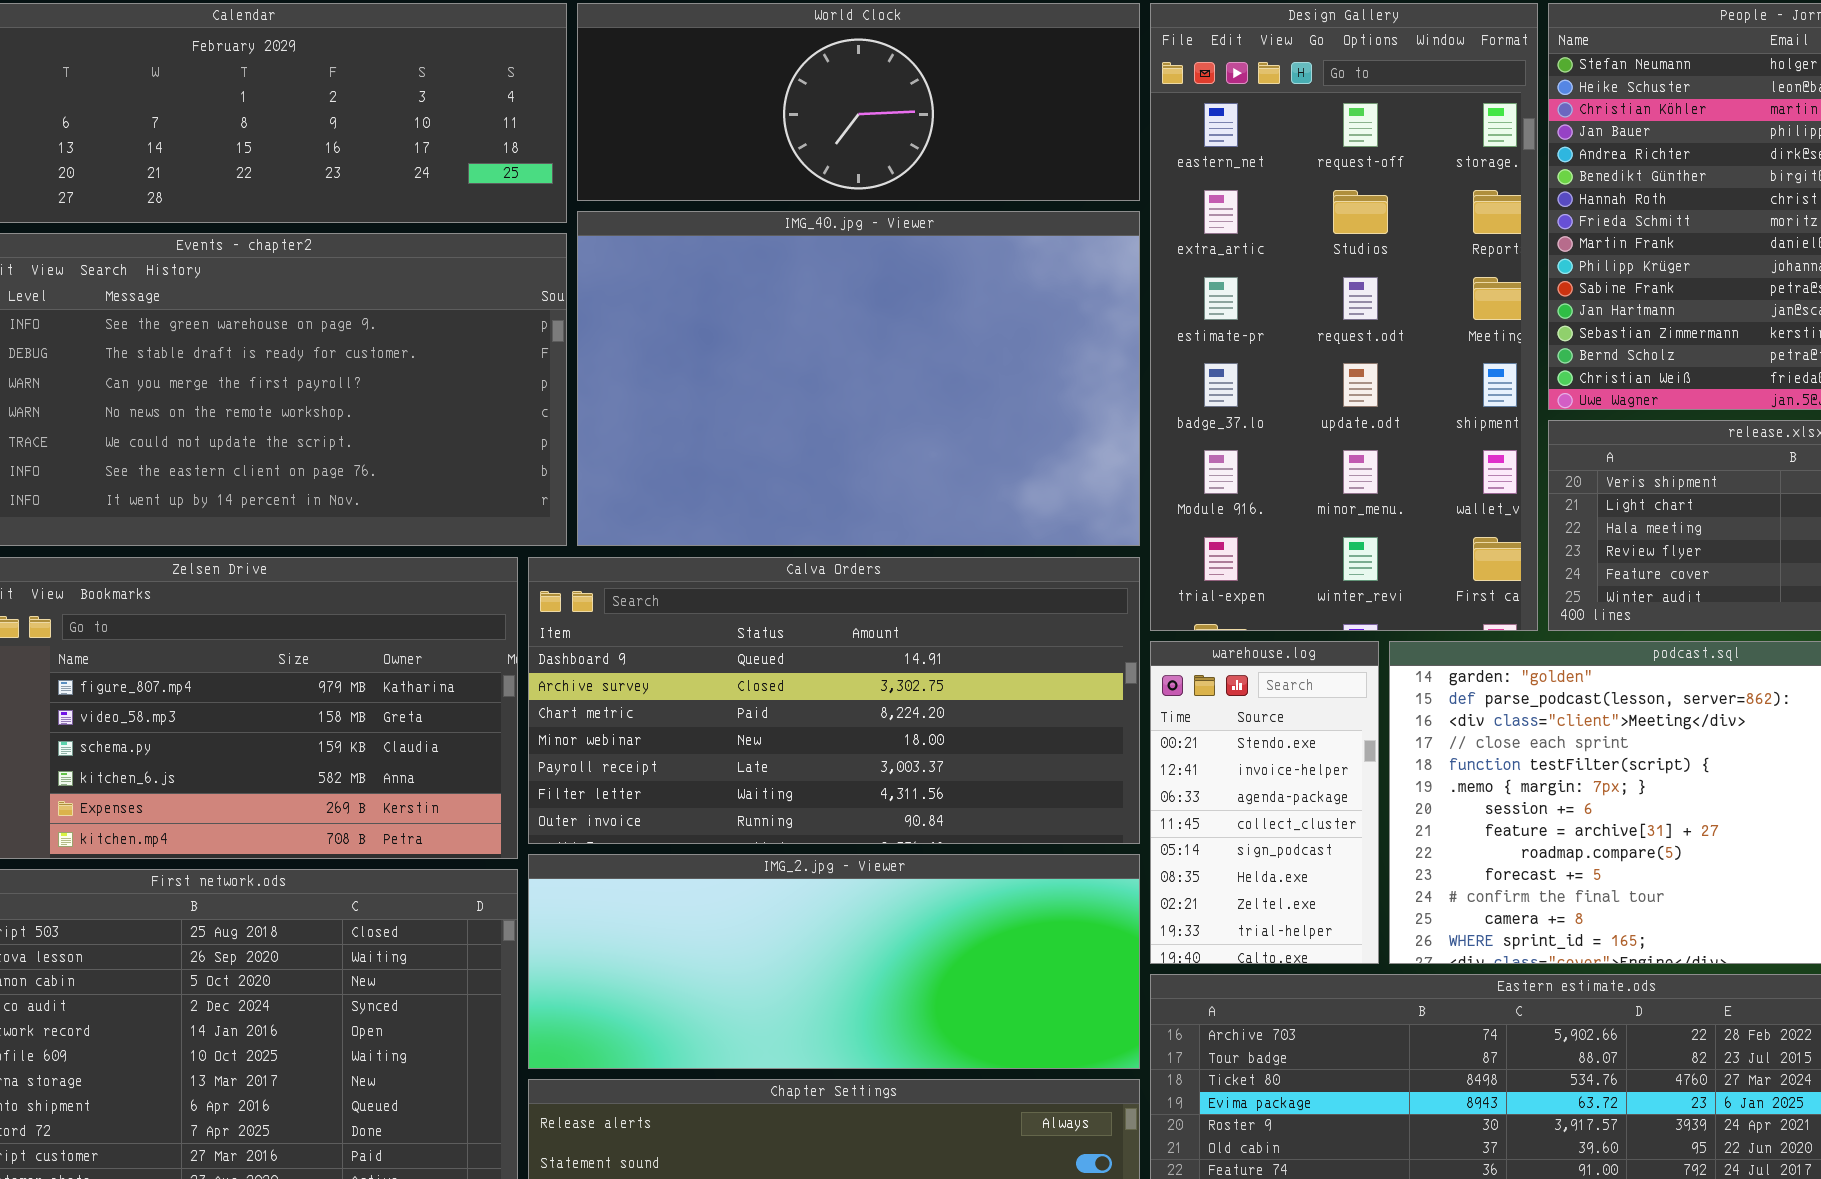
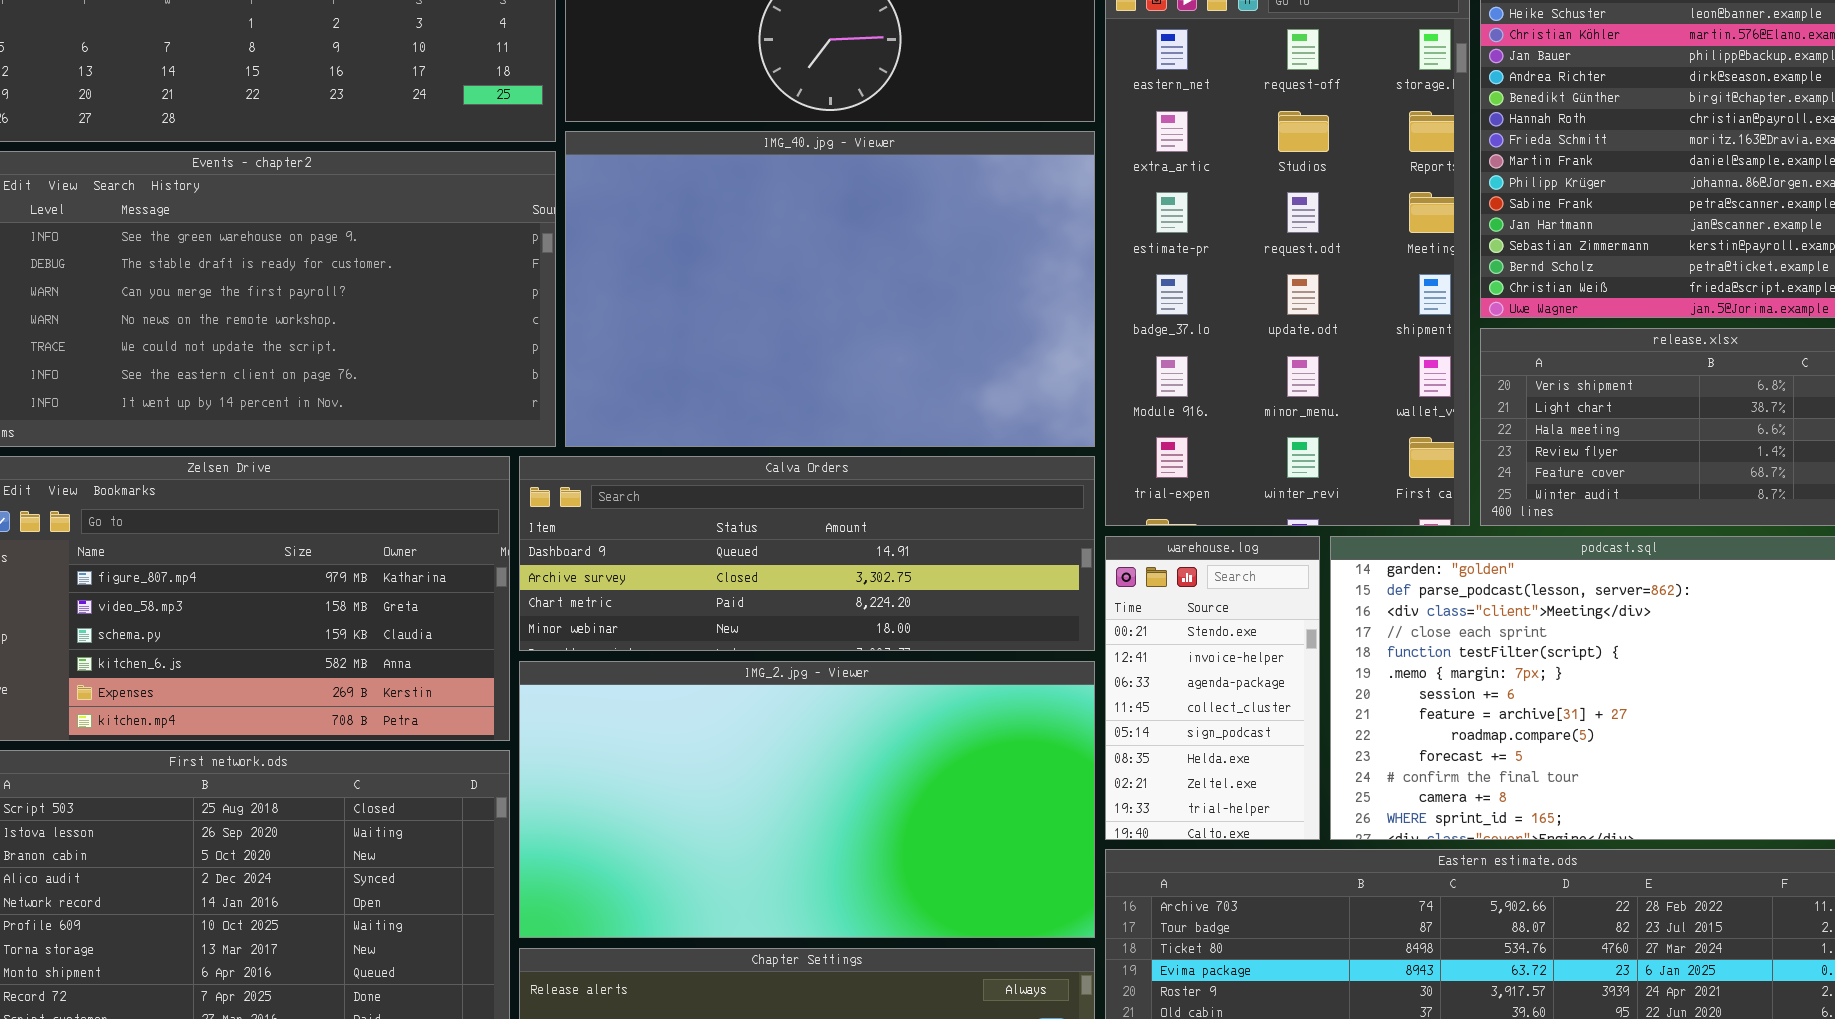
Calva Orders: [528,557,1140,844] -> [519,456,1095,651], resized
IMG_2.jpg - Viewer: [528,854,1140,1069] -> [519,661,1095,938], resized

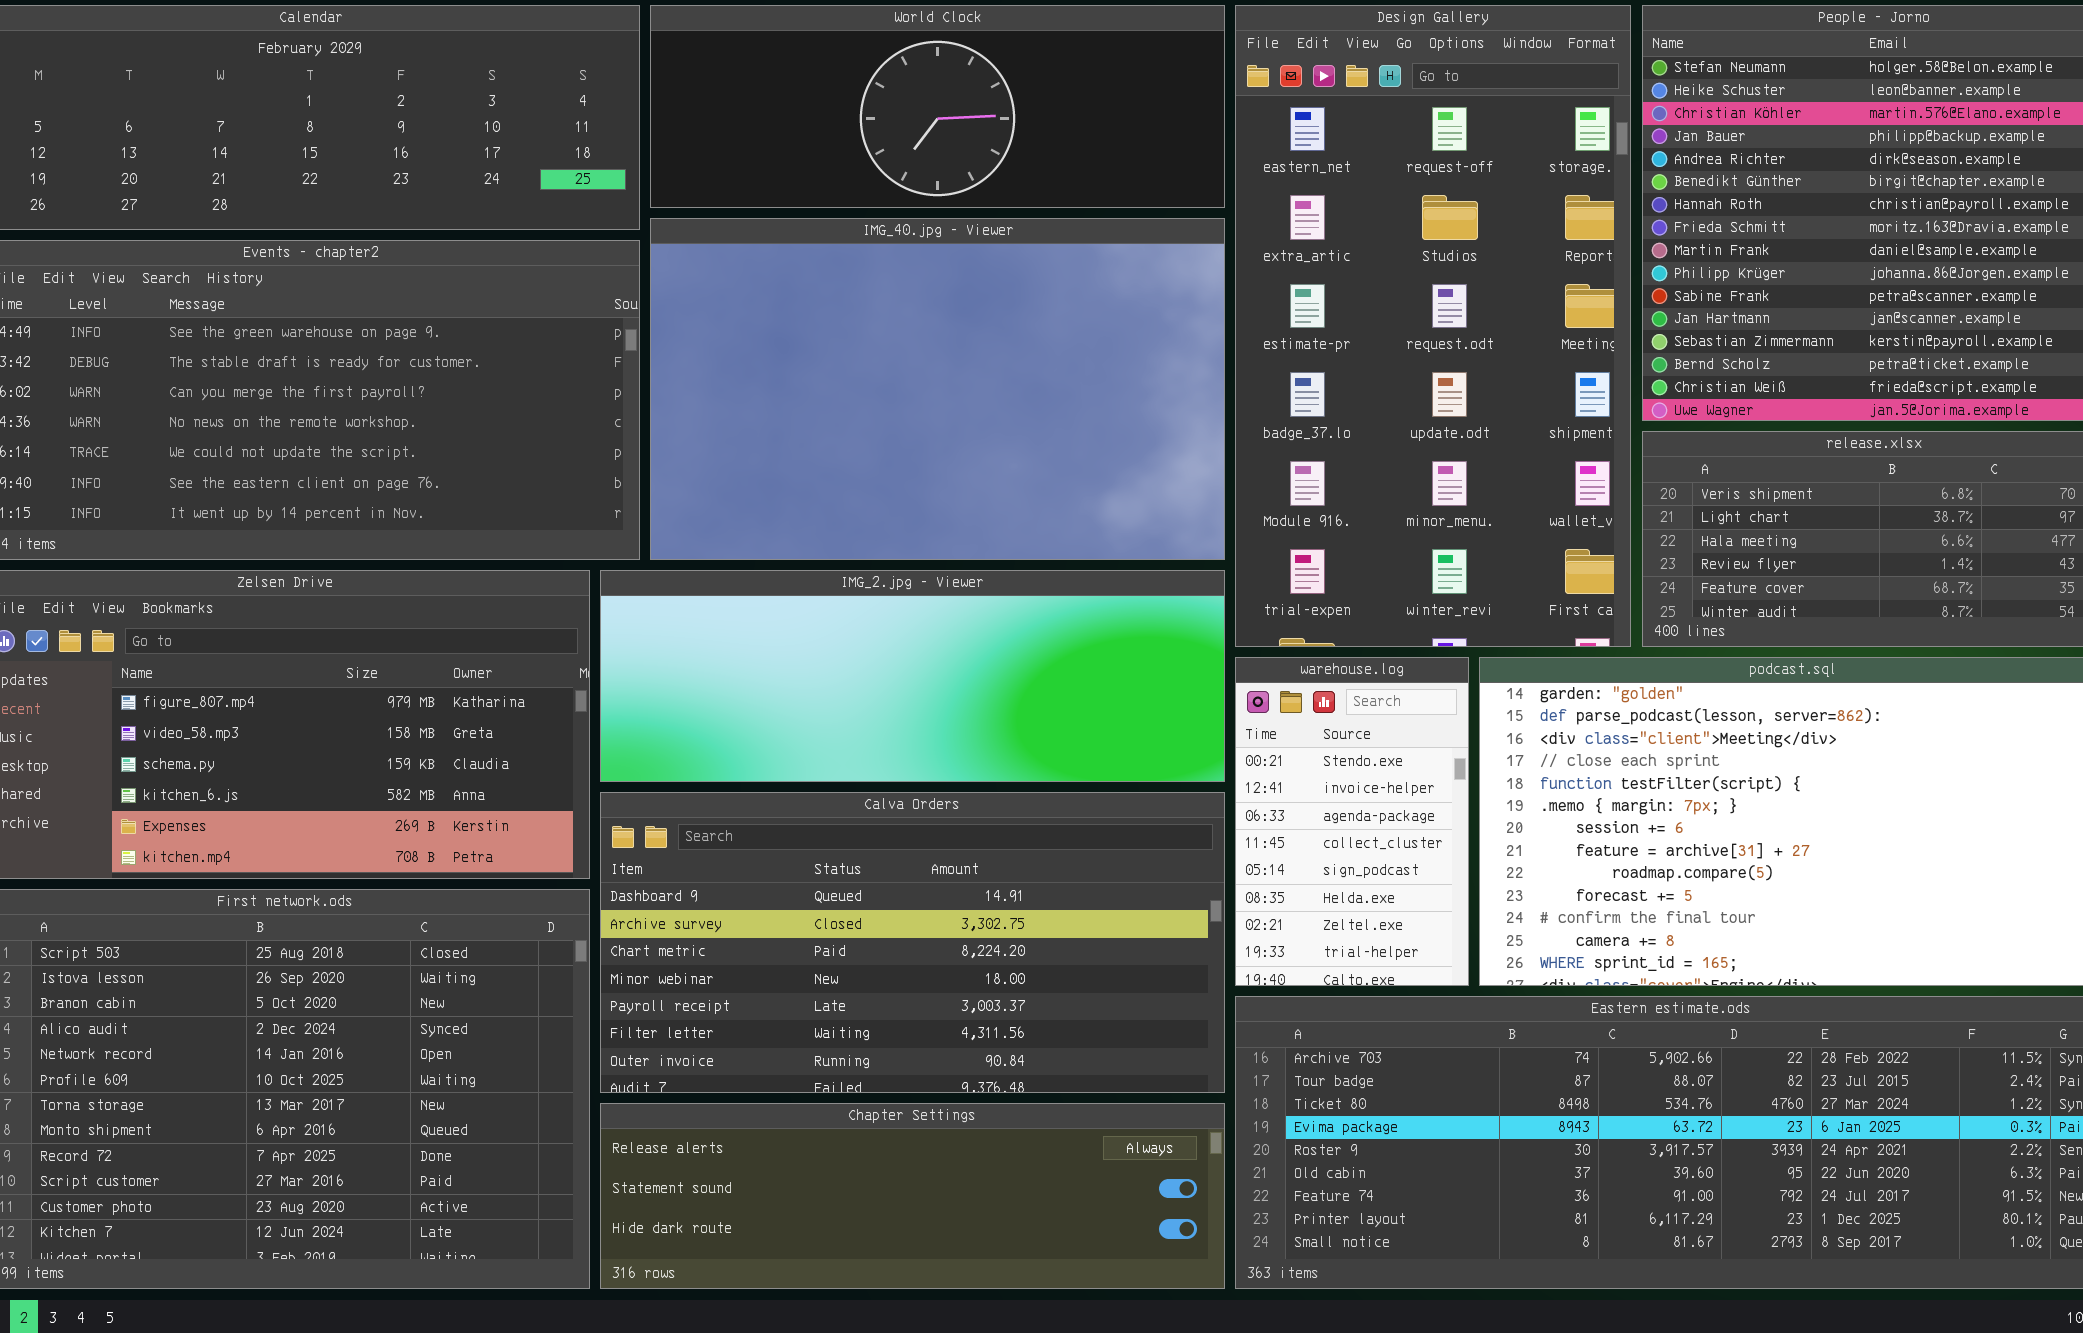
Calva Orders: [519,456,1095,651] -> [600,792,1225,1093], moved, resized
IMG_2.jpg - Viewer: [519,661,1095,938] -> [600,570,1225,782], moved, resized

